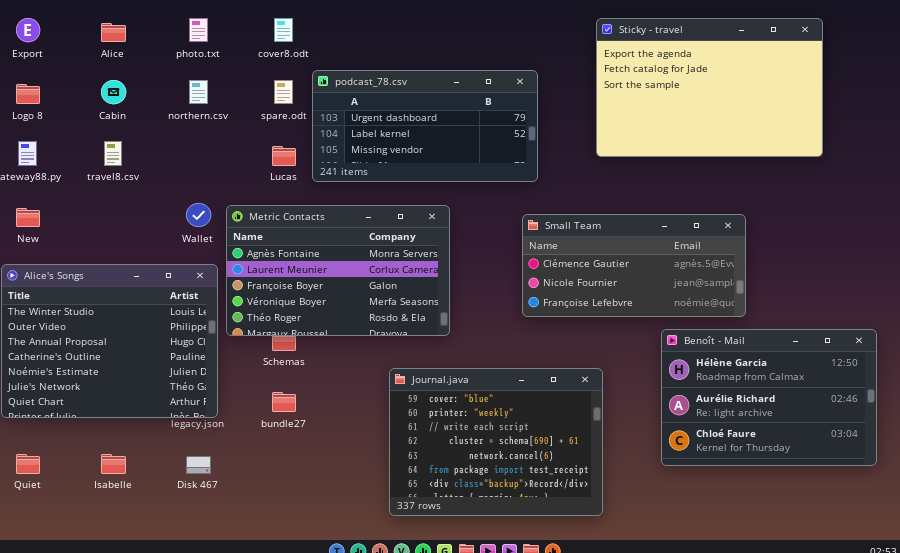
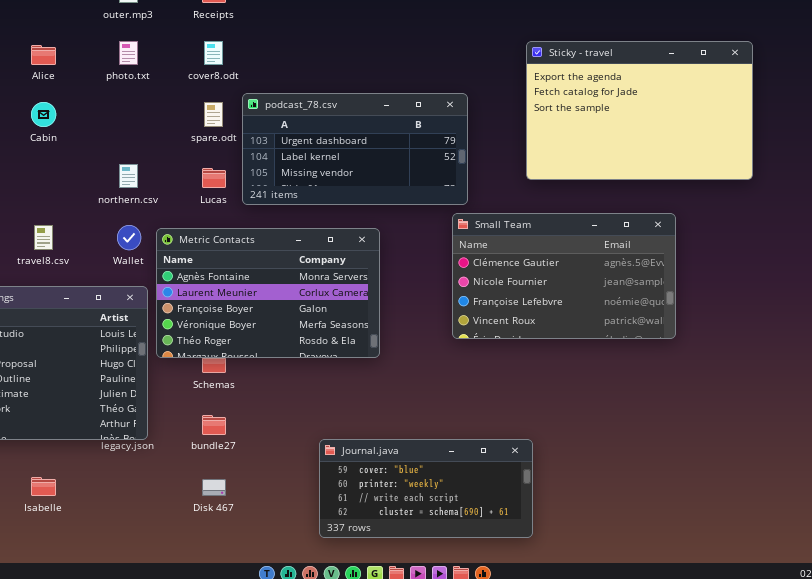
northern.csv: [189,80,208,104] -> [119,164,138,188], moved
travel8.csv: [104,141,122,166] -> [34,225,53,250], moved
Small Team: [522,214,746,317] -> [452,213,676,339], resized
Benoît - Mail: [661,329,877,466] -> none, closed
Journal.java: [389,368,603,516] -> [319,439,533,538], resized
Disk 467: [186,456,211,474] -> [202,479,226,496], moved

